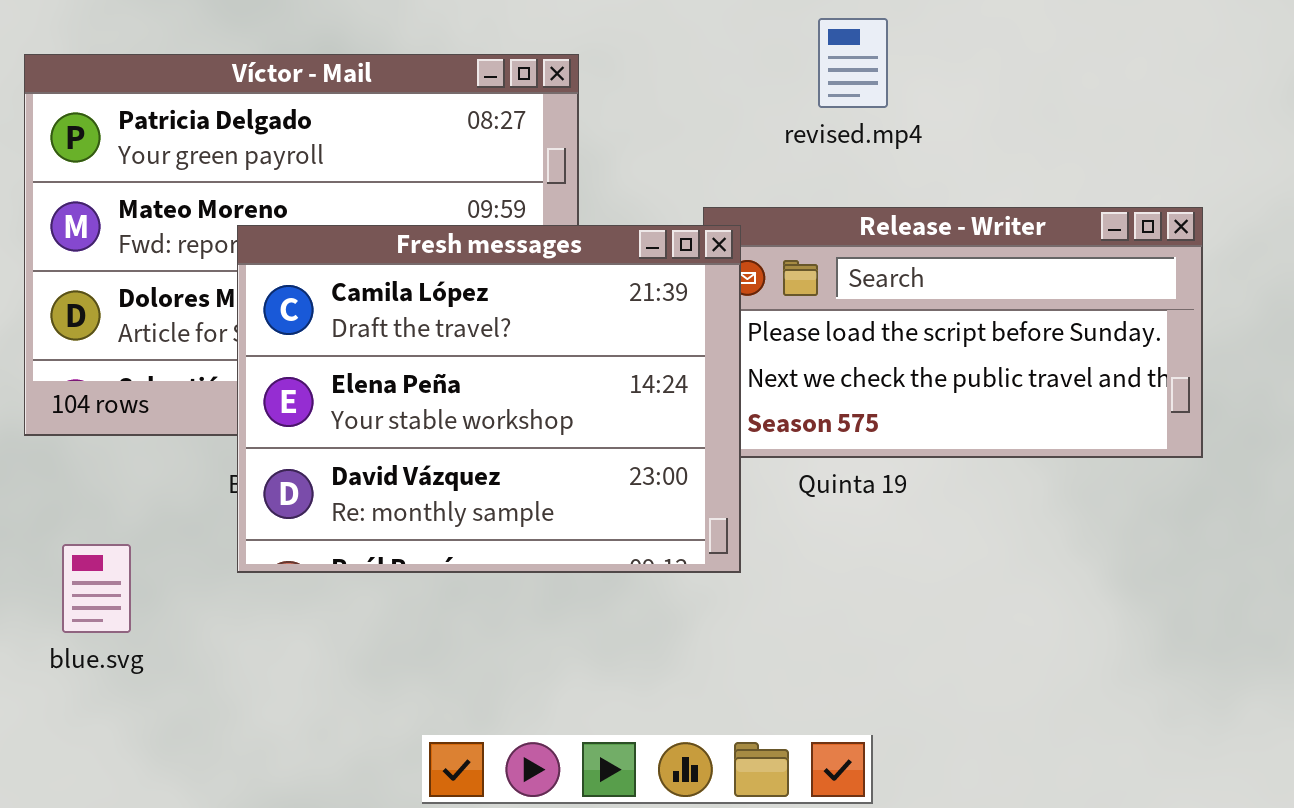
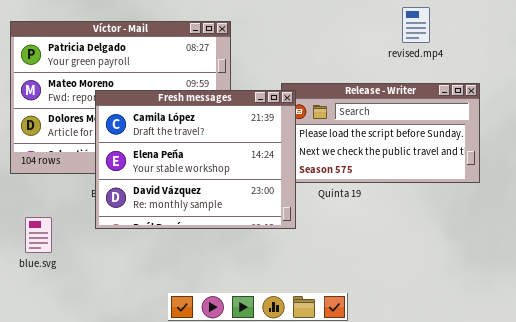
revised.mp4: [818,18,888,108] -> [402,7,430,43], moved

